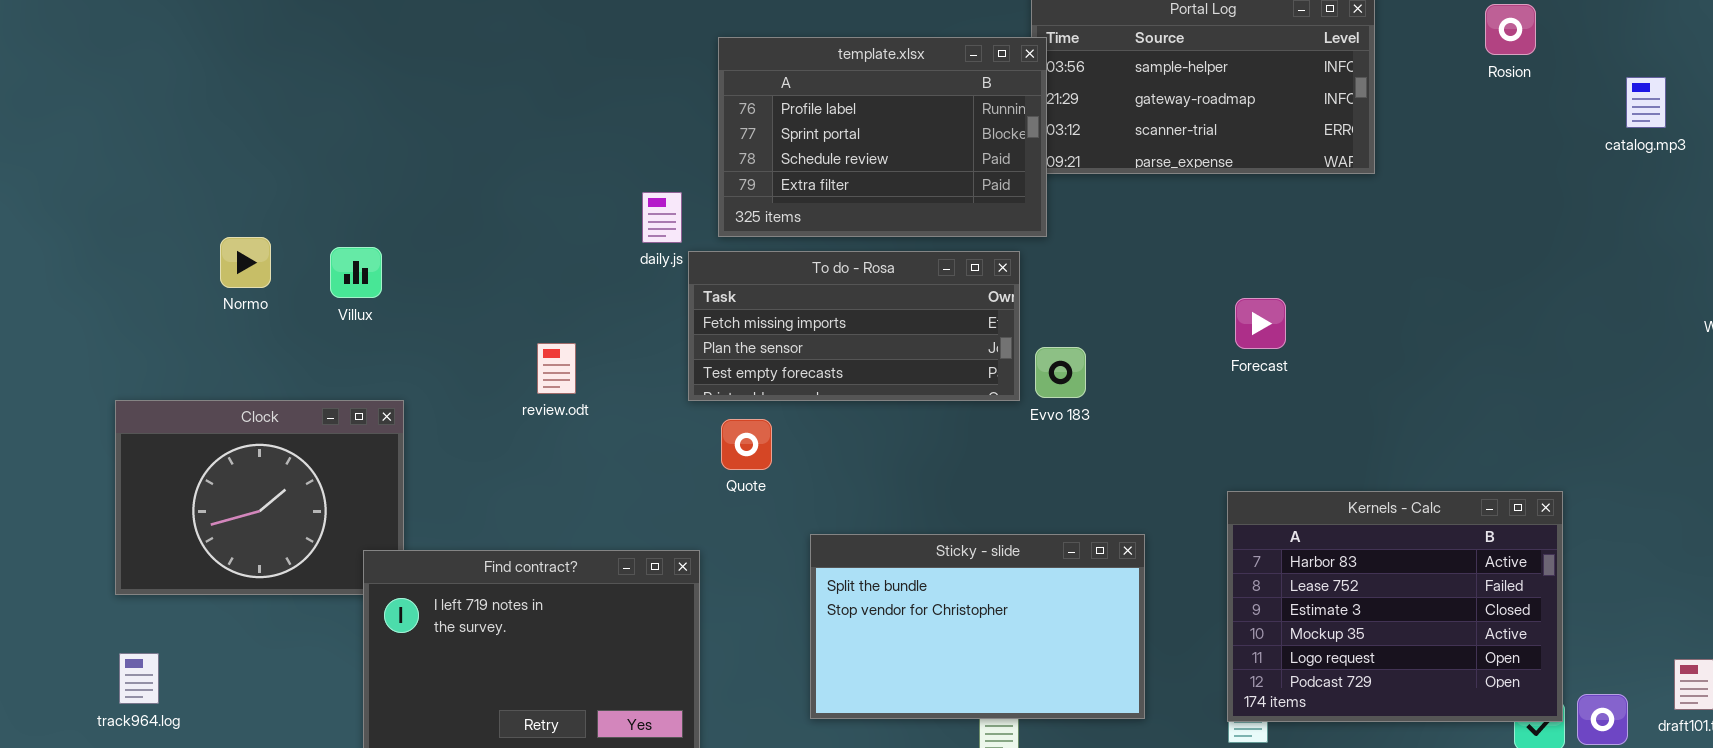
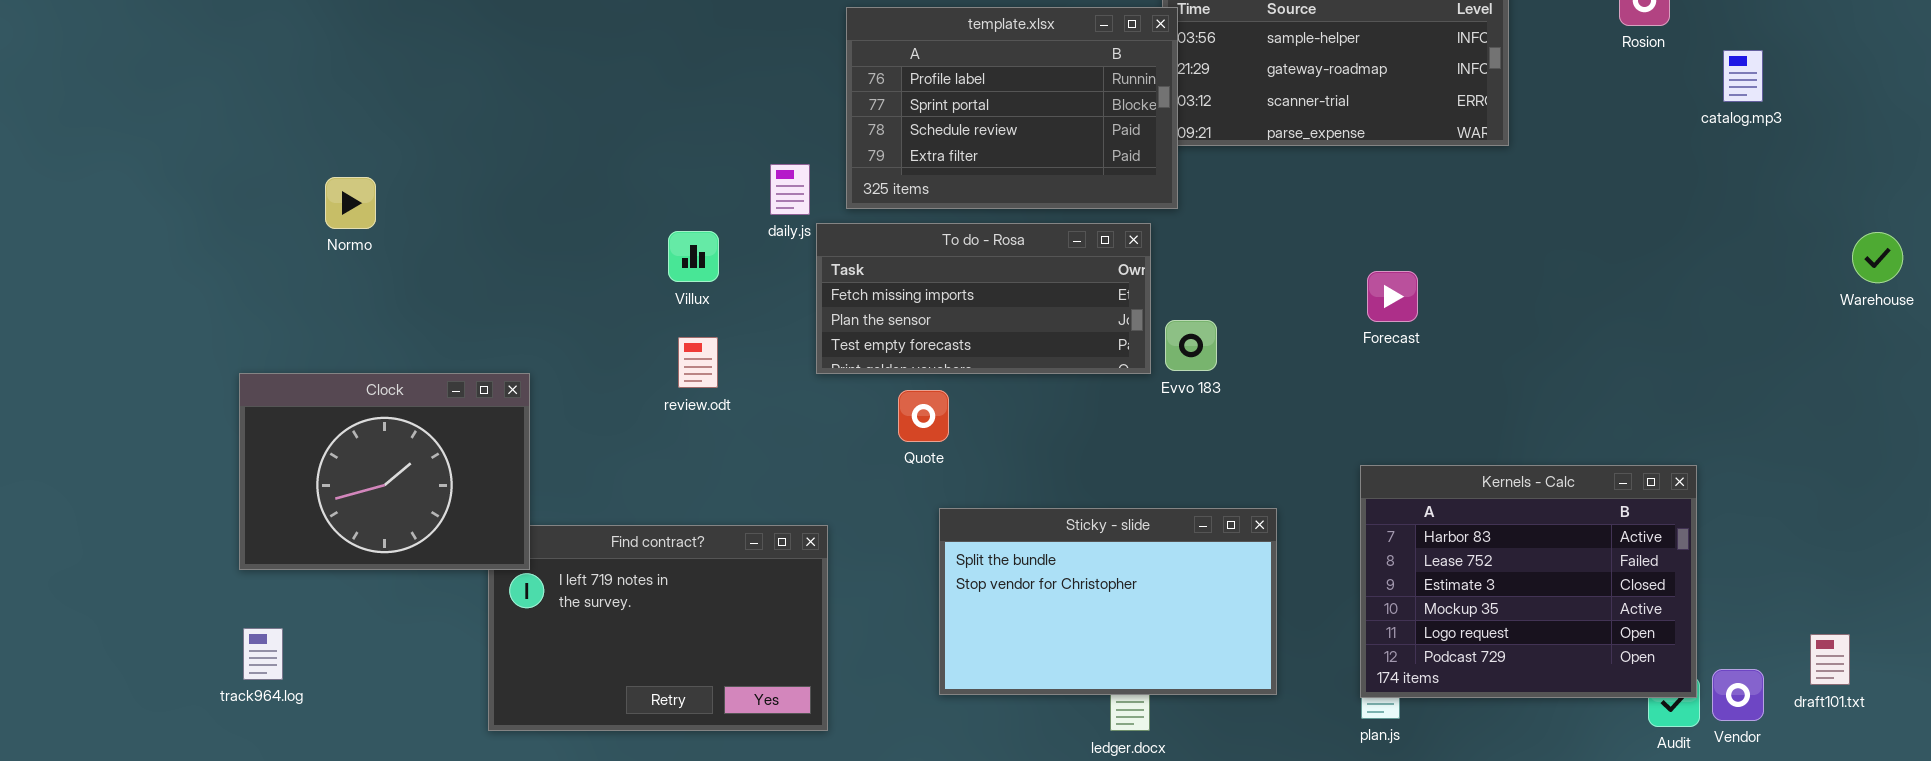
catalog.mp3: [1626,77,1666,128] -> [1723,50,1763,102], moved
Normo: [220,237,271,288] -> [325,177,376,229], moved
Villux: [330,247,382,298] -> [668,231,719,282], moved
review.odt: [537,343,576,394] -> [678,337,718,388], moved
Clock: [115,400,404,595] -> [239,373,530,570], raised
Quote: [721,419,772,470] -> [898,390,949,442], moved

